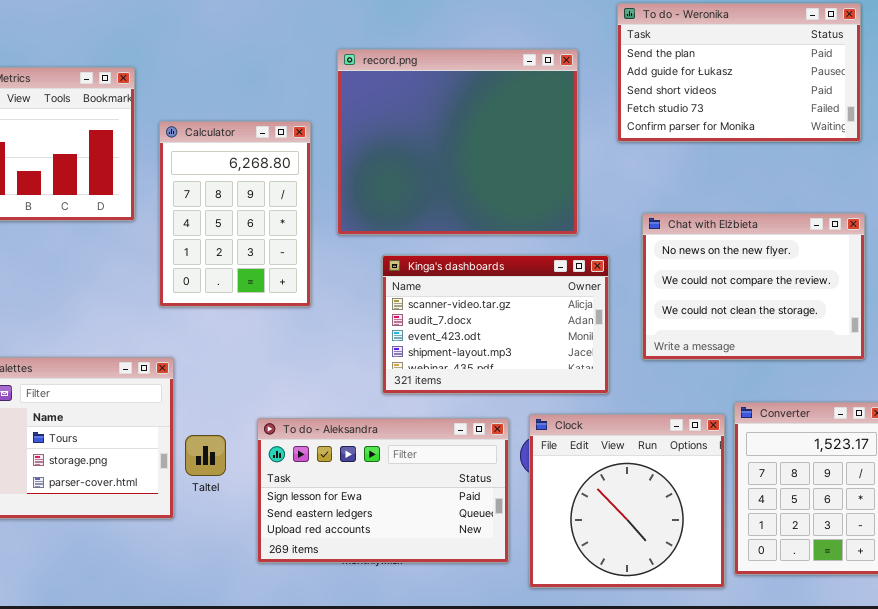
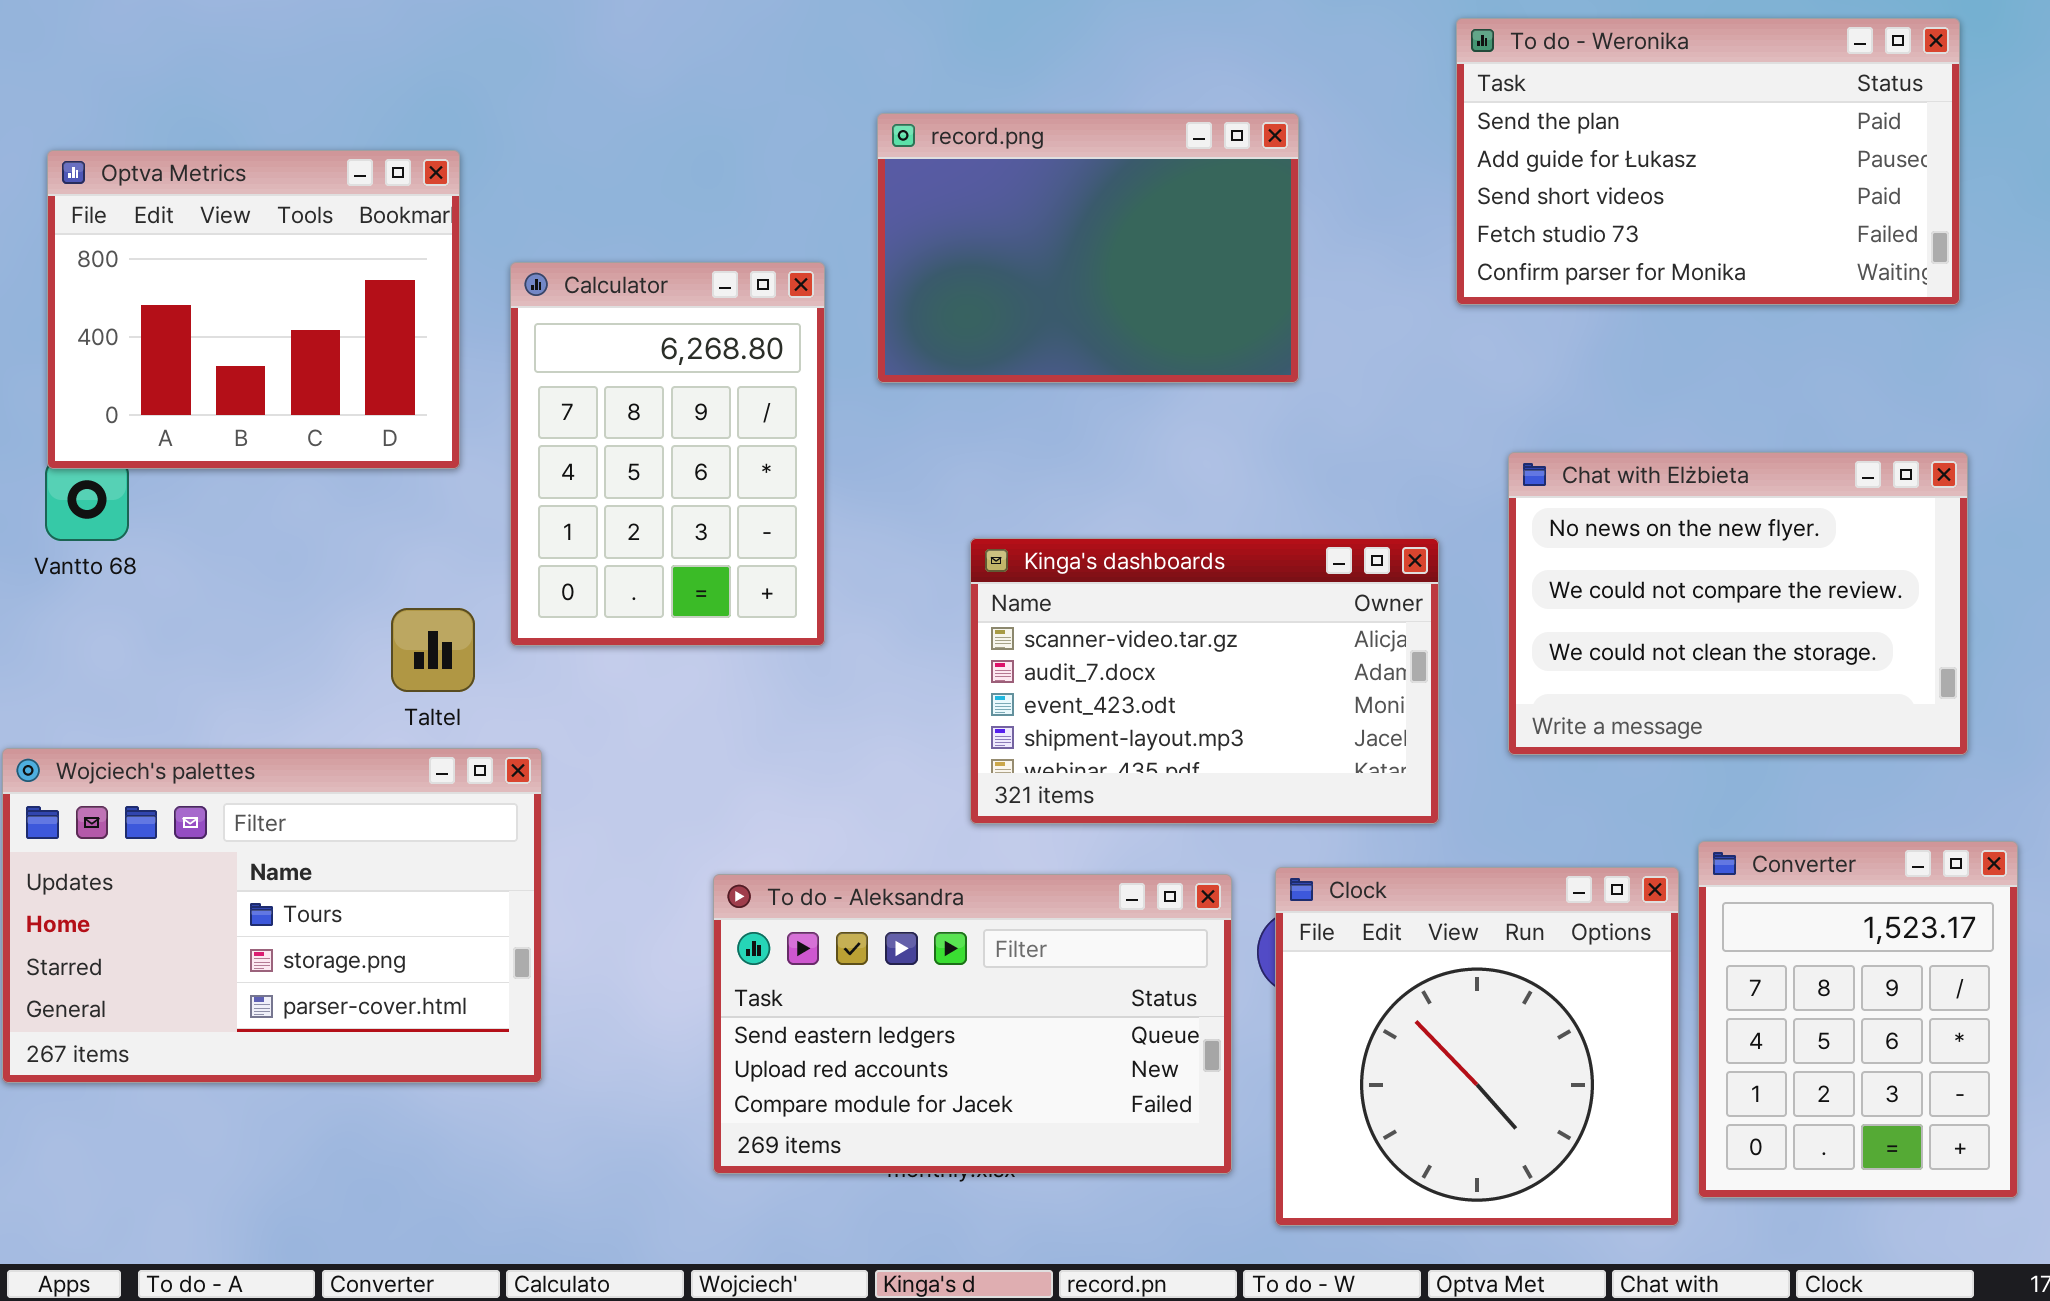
record.png: [337,49,578,235] -> [877,113,1299,383], resized
To do - Aleksandra: [257,418,509,563] -> [713,874,1232,1174], scrolled down 1 row
Taltel: [185,435,226,476] -> [391,608,475,692], moved

